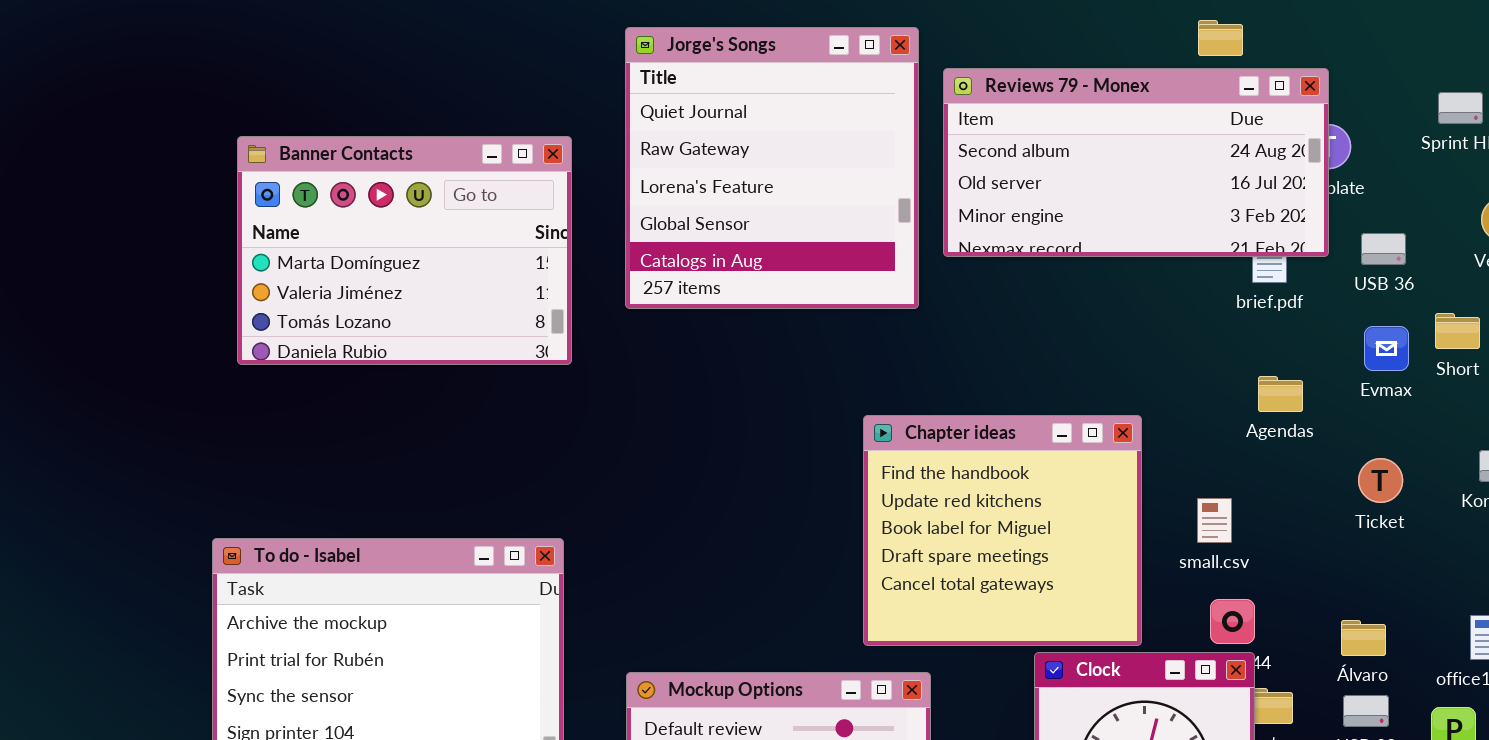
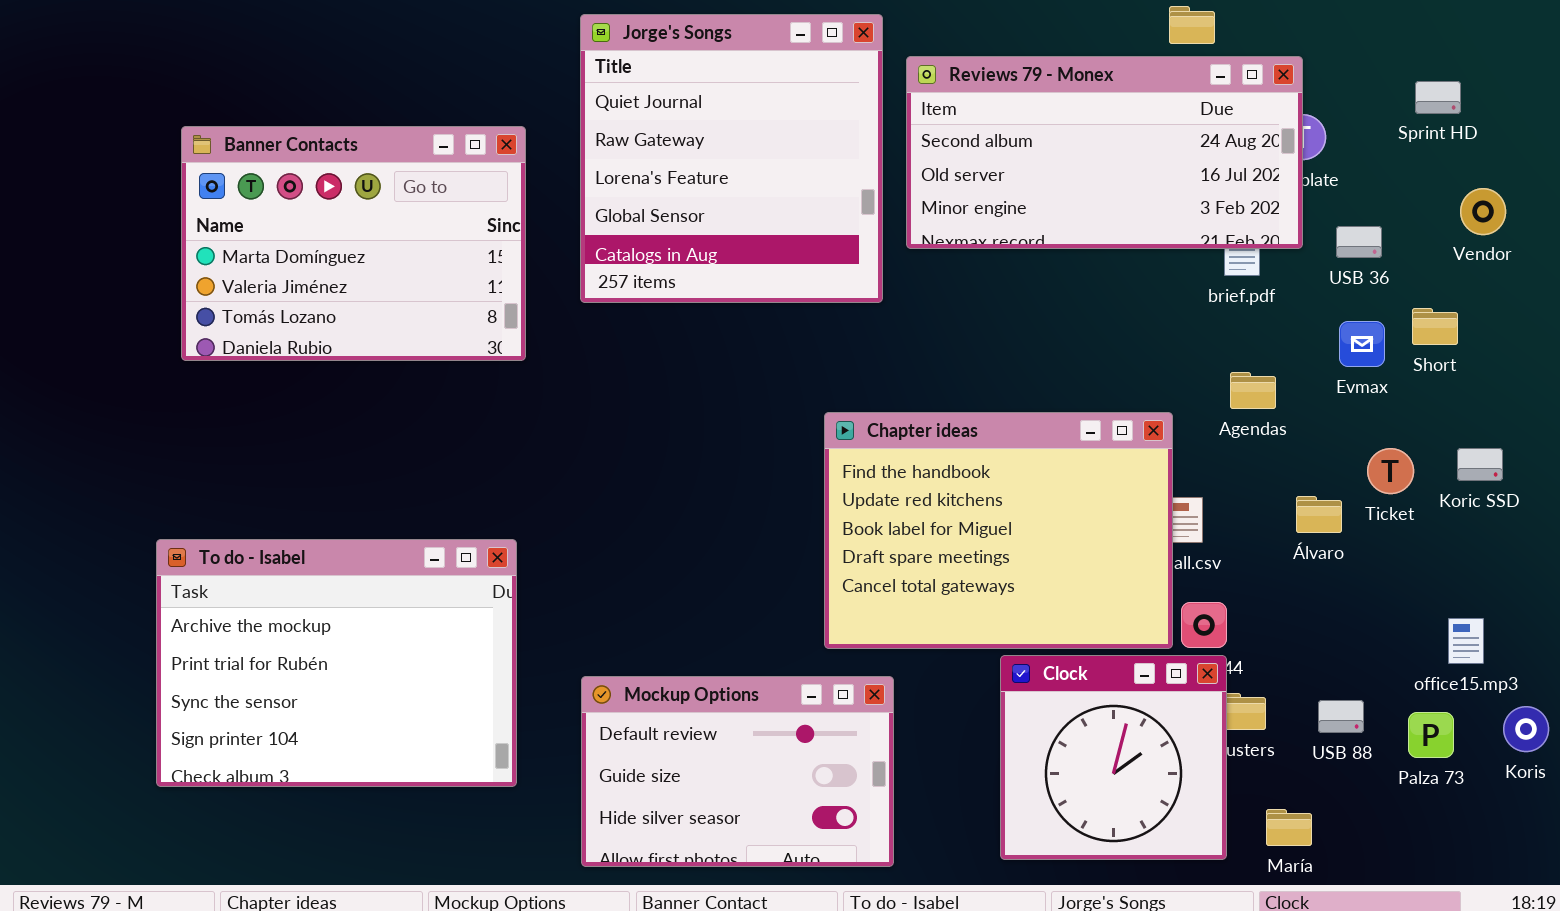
Chapter ideas: [863,415,1142,646] -> [824,412,1173,649], resized
Ticket: [1358,458,1403,503] -> [1367,448,1414,494], moved
Álvaro: [1341,620,1386,656] -> [1296,496,1342,533], moved

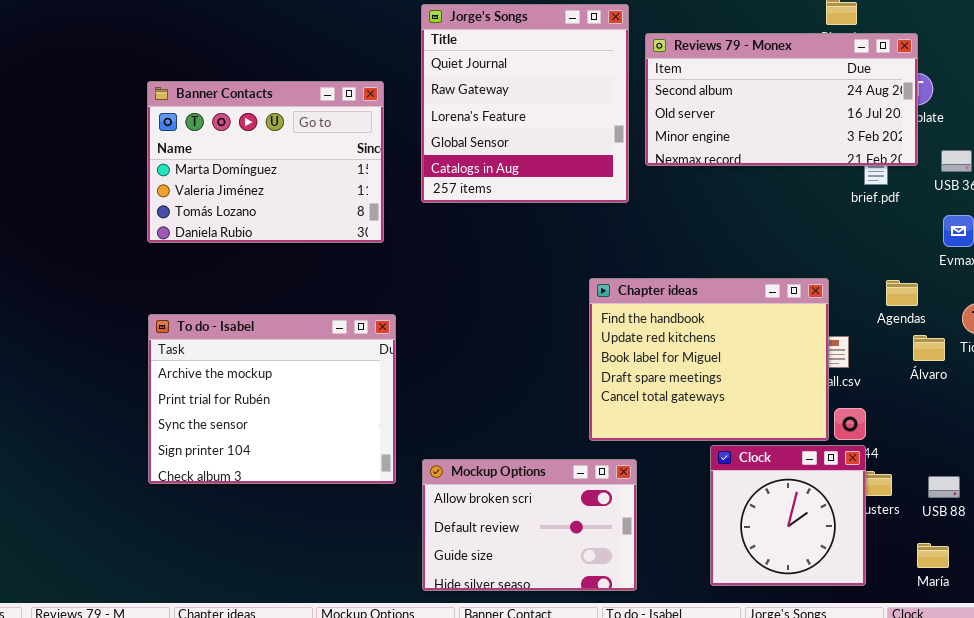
Agendas: [1230,372,1276,409] -> [886,280,918,306], moved
To do - Isabel: [156,539,517,787] -> [148,314,396,484], moved
Mockup Options: [581,676,894,867] -> [422,459,637,591], scrolled up 1 row
María: [1266,809,1312,846] -> [917,543,949,568], moved

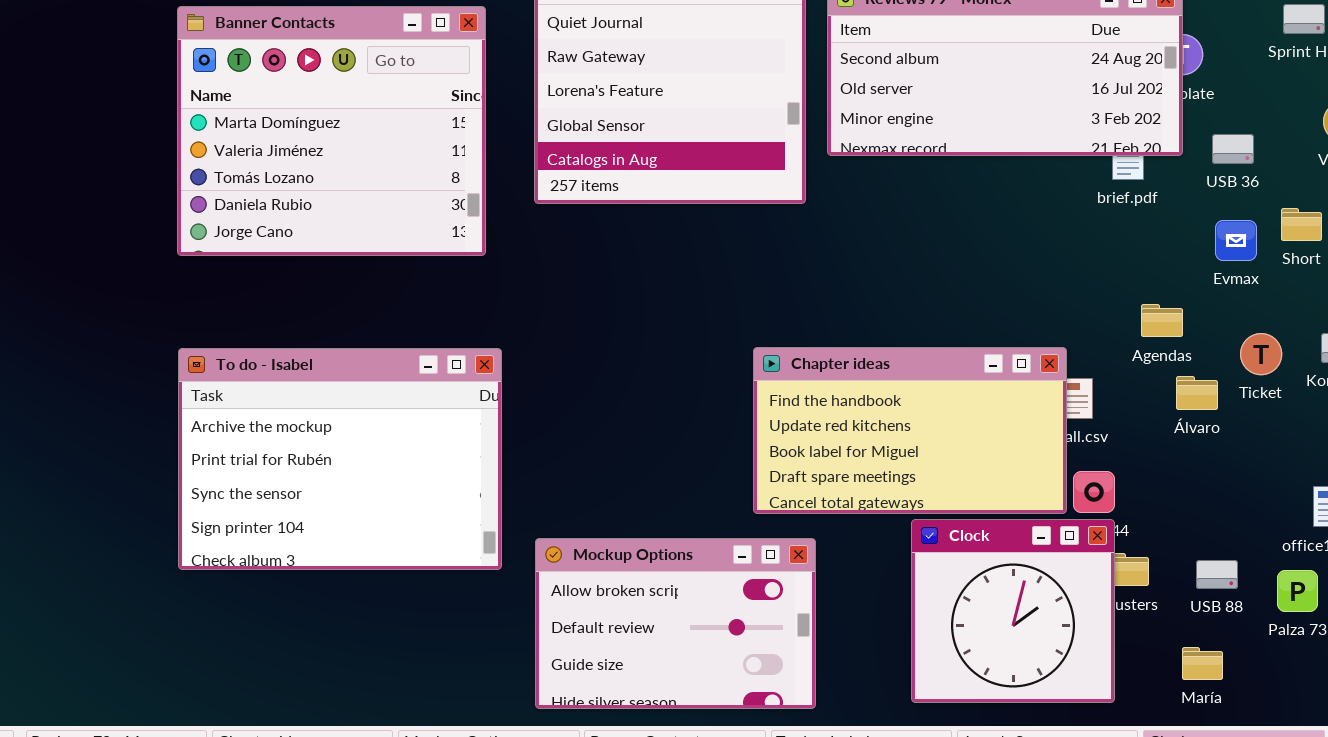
Banner Contacts: [147,81,384,243] -> [177,6,486,256], resized
Chapter ideas: [589,278,829,441] -> [753,347,1067,514], resized

